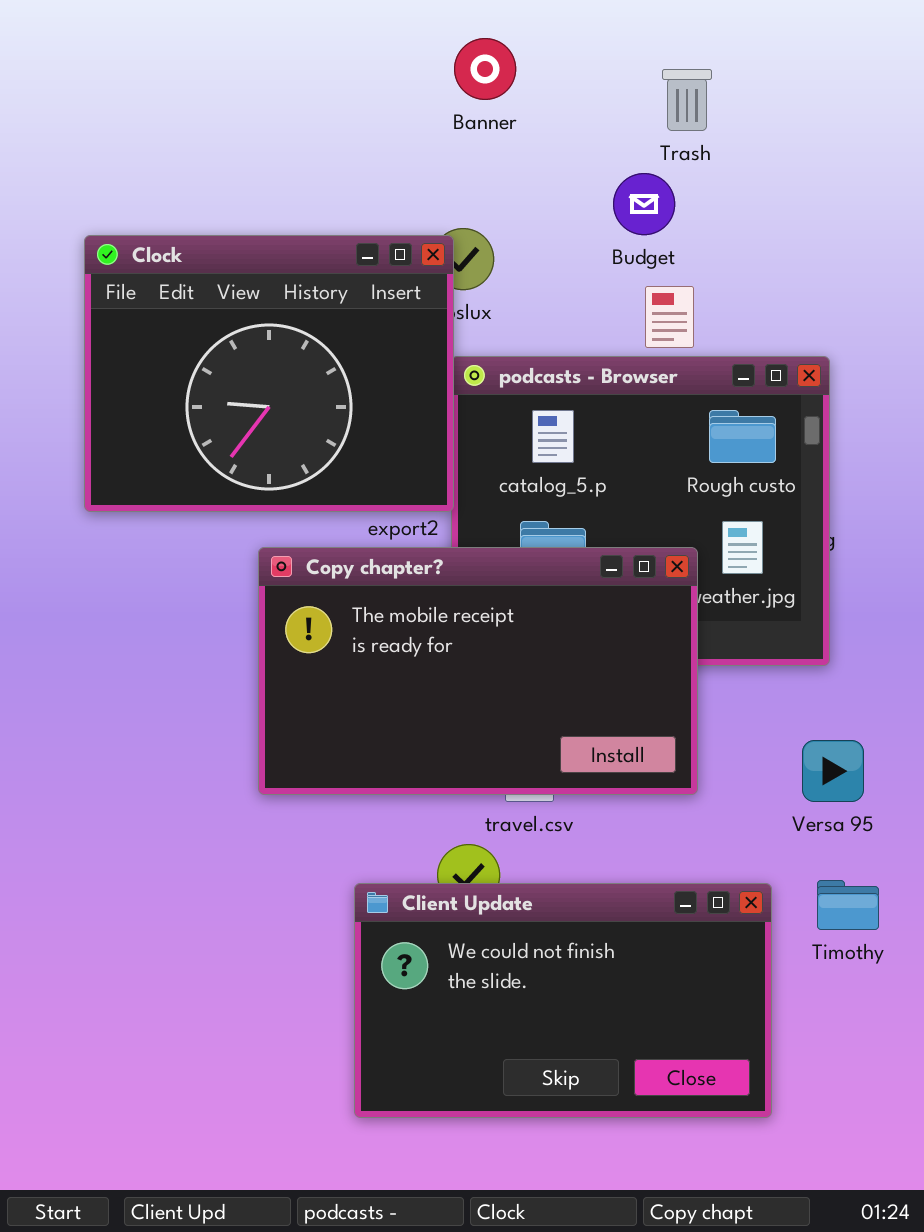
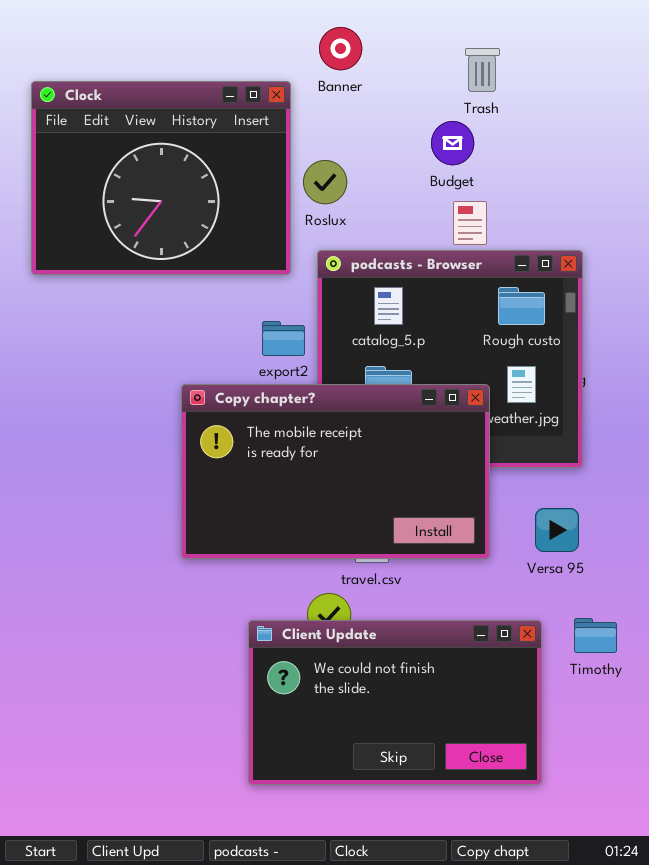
Clock: [84,235,454,512] -> [31,81,291,275], moved
Versa 95: [802,740,864,802] -> [535,508,579,552], moved

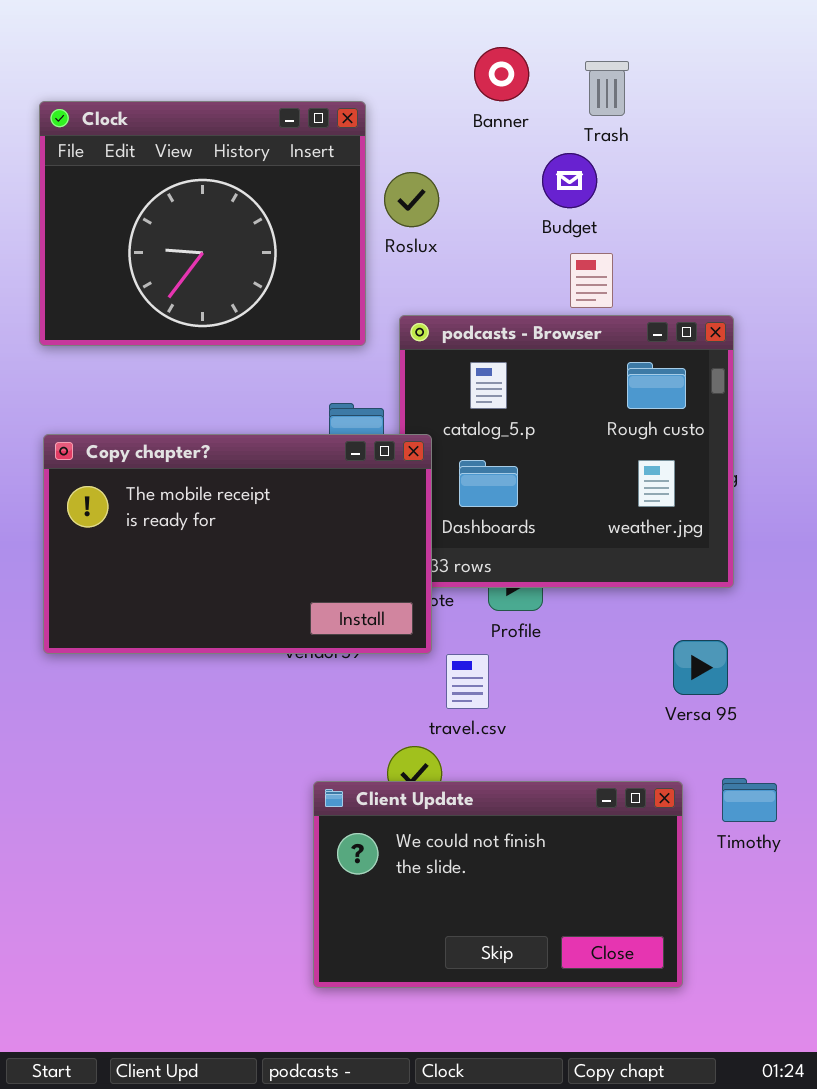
Banner: [319,27,362,70] -> [474,47,529,101], moved
Roslux: [303,160,347,204] -> [384,172,439,227], moved
Copy chapter?: [181,384,490,559] -> [43,434,432,654], moved

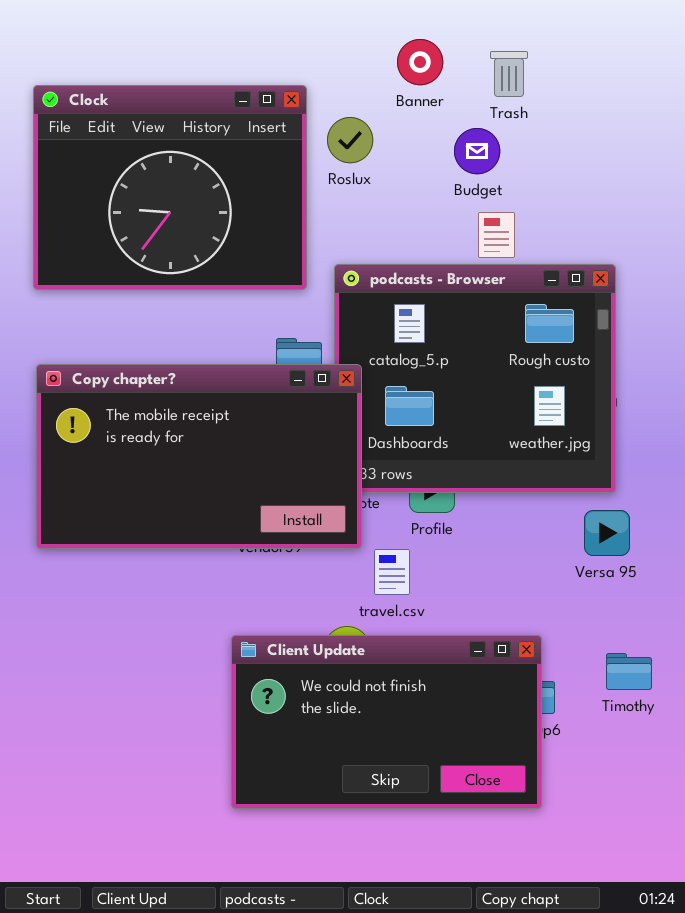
Roslux: [384,172,439,227] -> [327,117,373,163], moved
Versa 95: [673,640,728,695] -> [584,510,630,556], moved
Client Update: [313,781,683,988] -> [231,635,542,809], moved

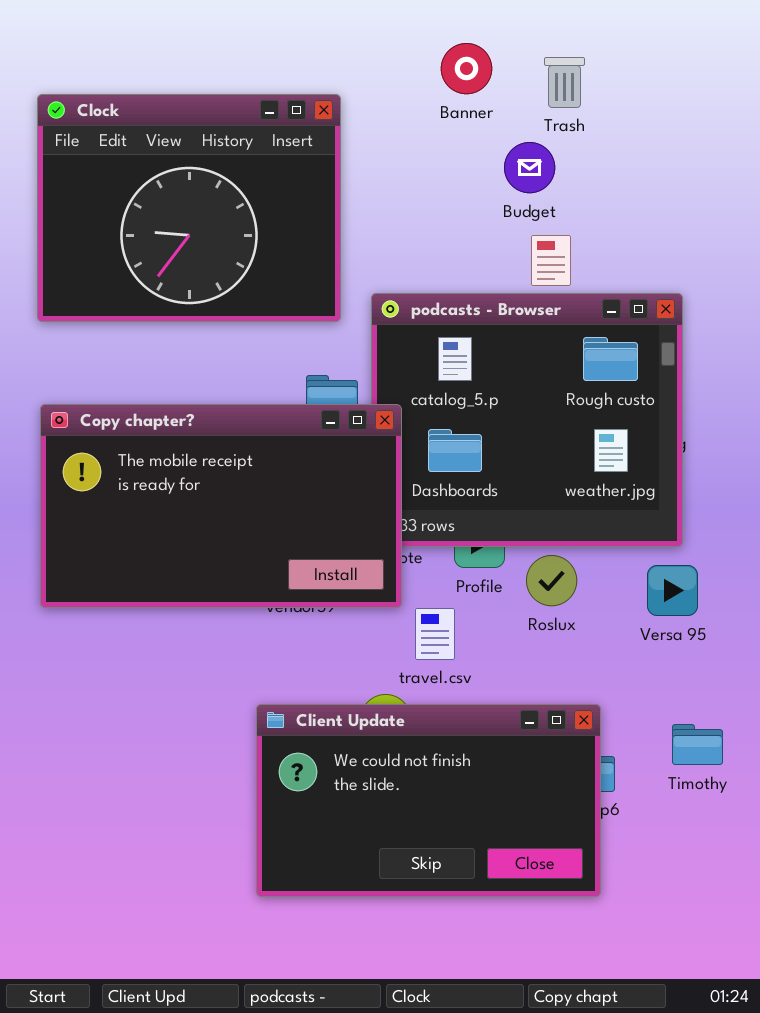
Roslux: [327,117,373,163] -> [526,555,577,606], moved

